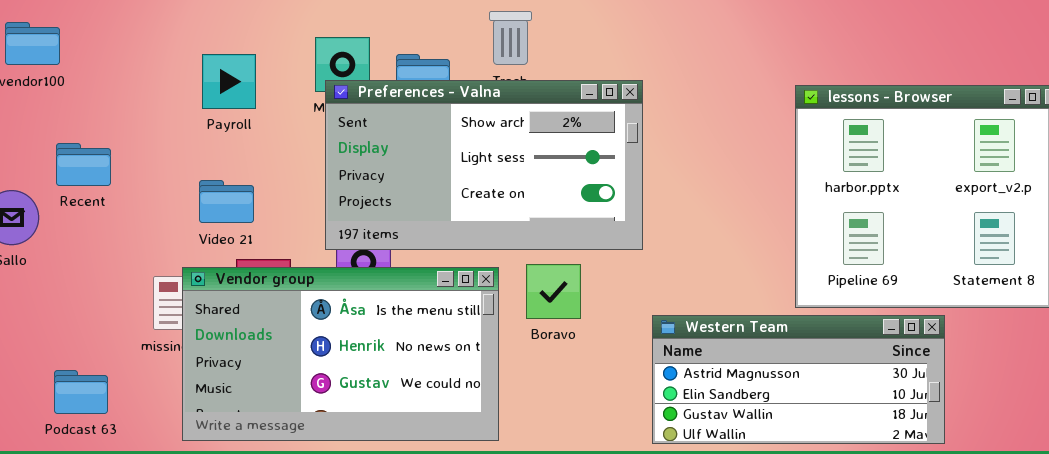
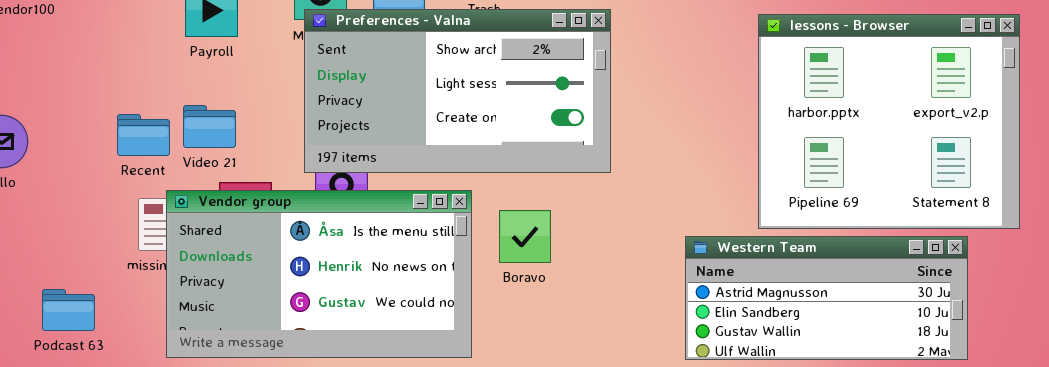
Recent: [56,143,111,186] -> [117,114,170,156], moved
Boravo: [526,264,581,319] -> [499,210,551,263], moved
Western Team: [652,315,945,444] -> [685,236,968,360], moved

